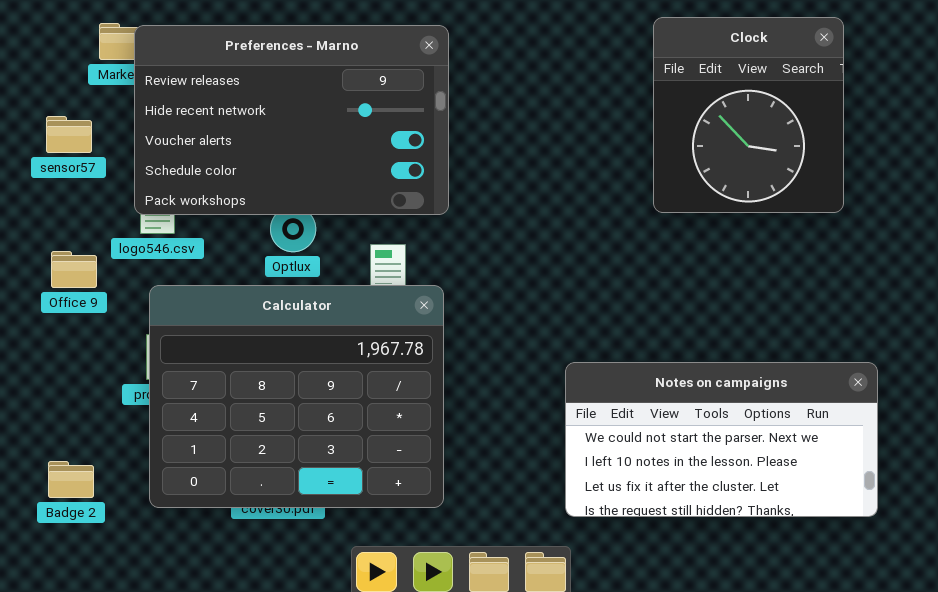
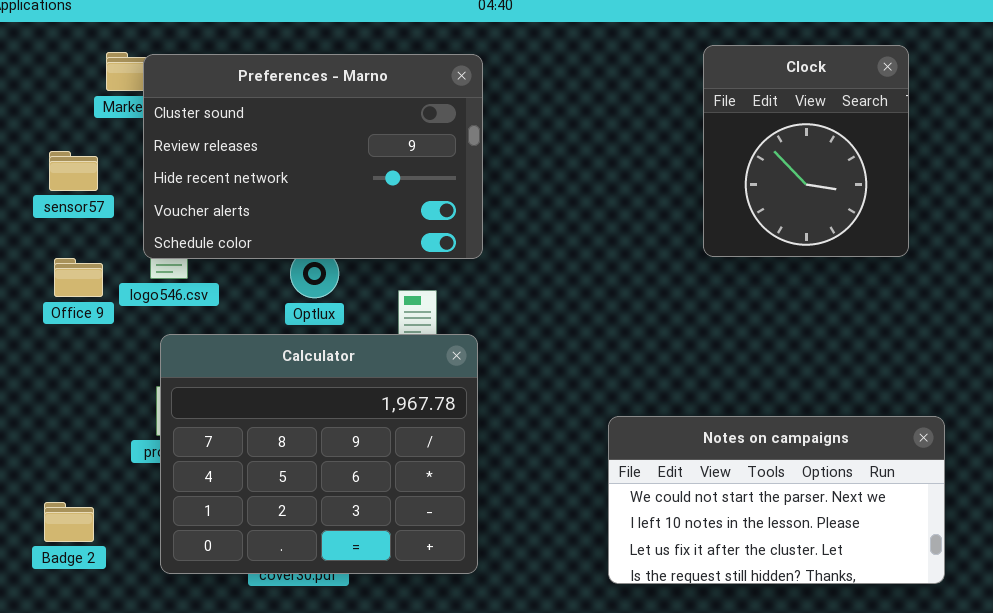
Preferences - Marno: [134,25,449,215] -> [143,54,483,259], scrolled up 1 row
Office 9: [51,251,97,288] -> [54,258,103,297], moved
Badge 2: [48,461,94,498] -> [44,502,94,542], moved

